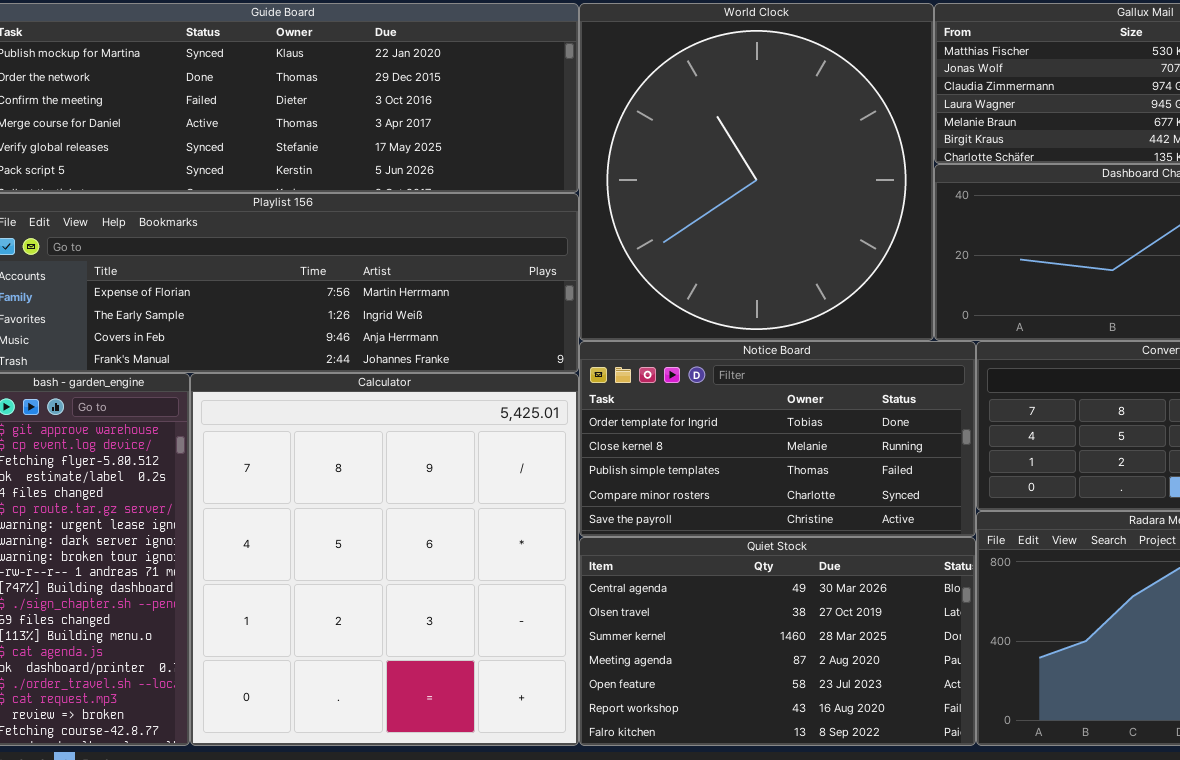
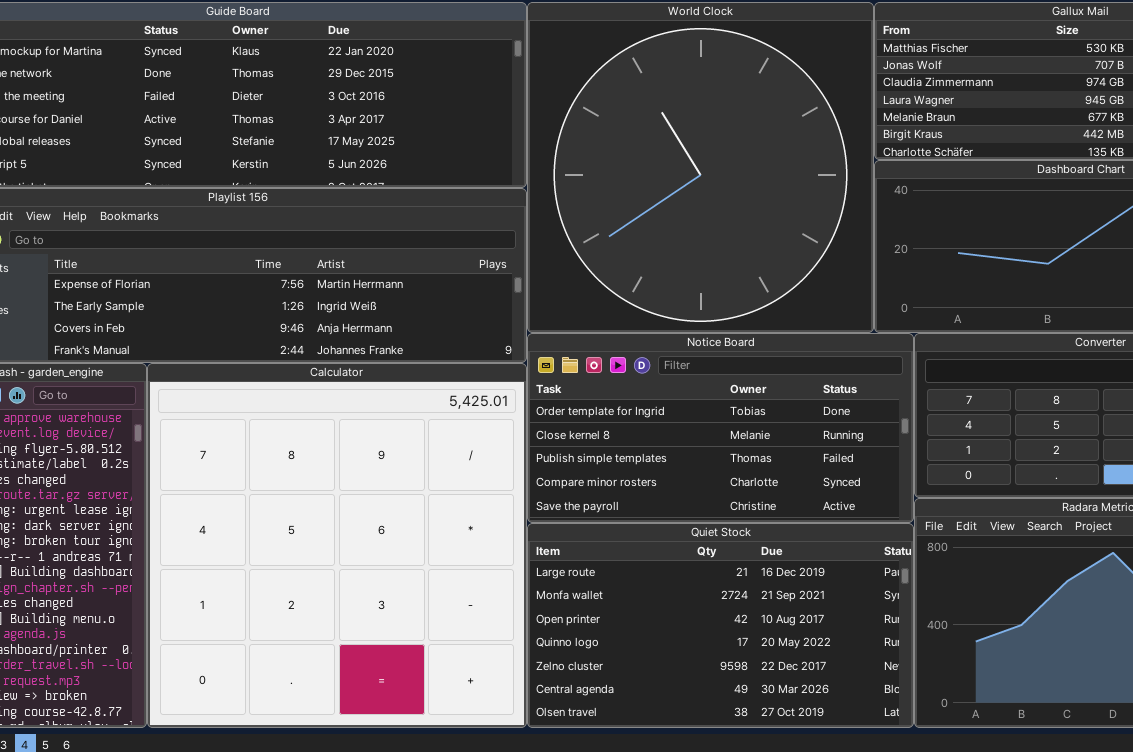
Quiet Stock: [579,537,976,746] -> [527,523,914,728], scrolled up 5 rows

